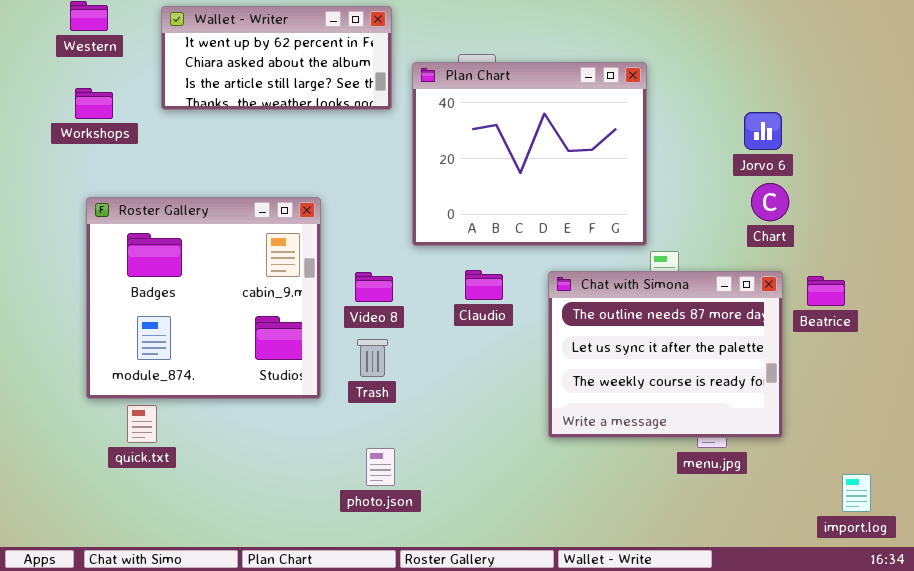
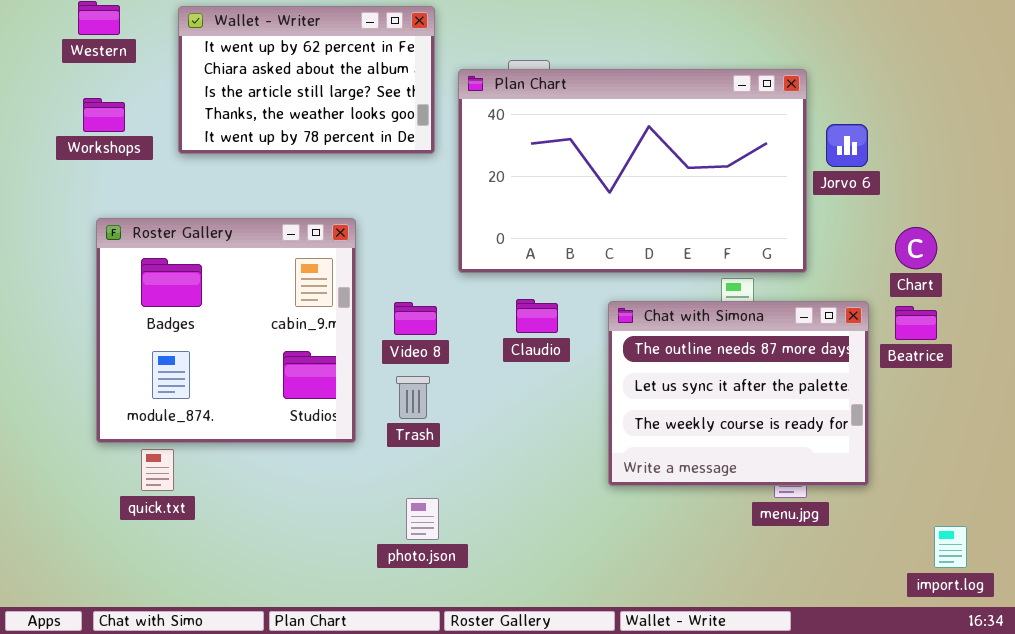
Wallet - Writer: [161,6,392,110] -> [178,6,435,154], resized
Plan Chart: [412,62,647,246] -> [458,69,807,273], resized
Chart: [751,183,789,221] -> [895,227,937,269], moved

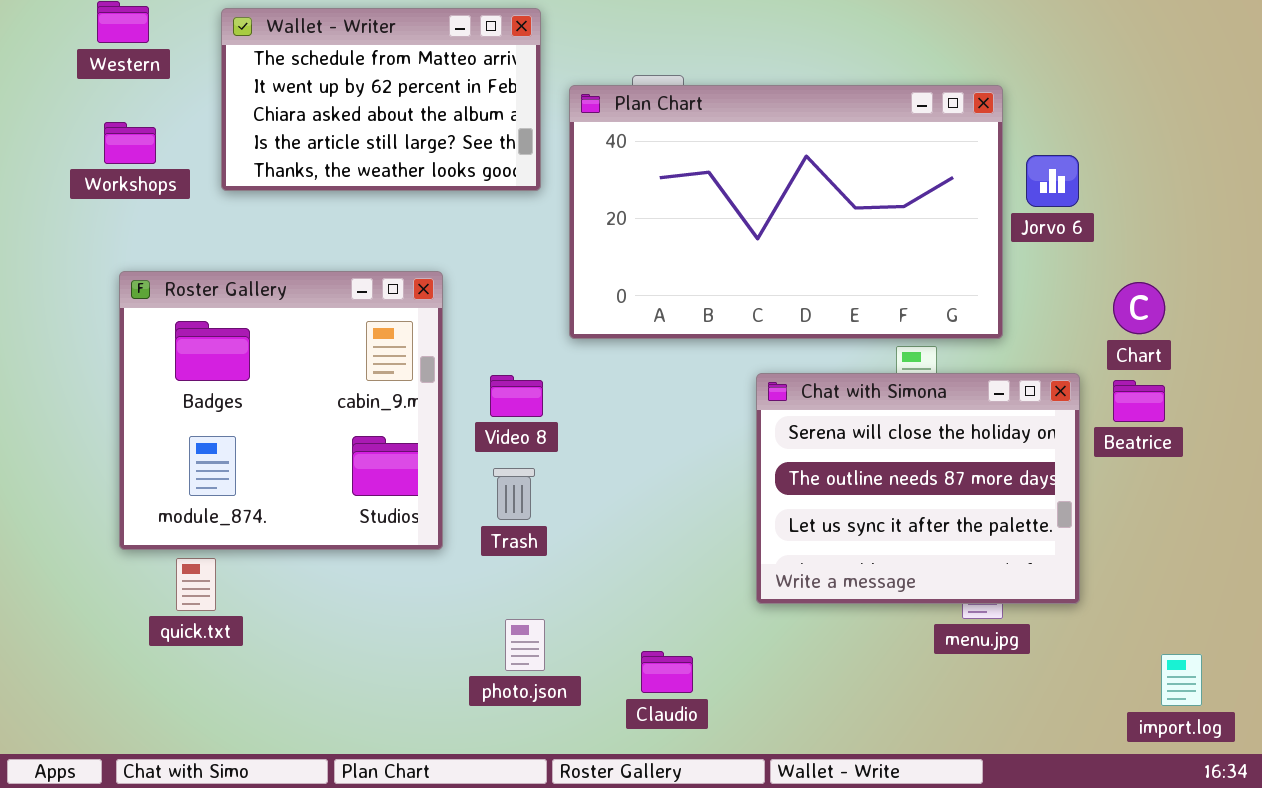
Wallet - Writer: [178,6,435,154] -> [221,8,541,191], scrolled up 1 row
Claudio: [516,299,558,333] -> [641,651,693,693], moved
Chat with Simona: [608,301,869,486] -> [756,373,1080,604], scrolled up 1 row

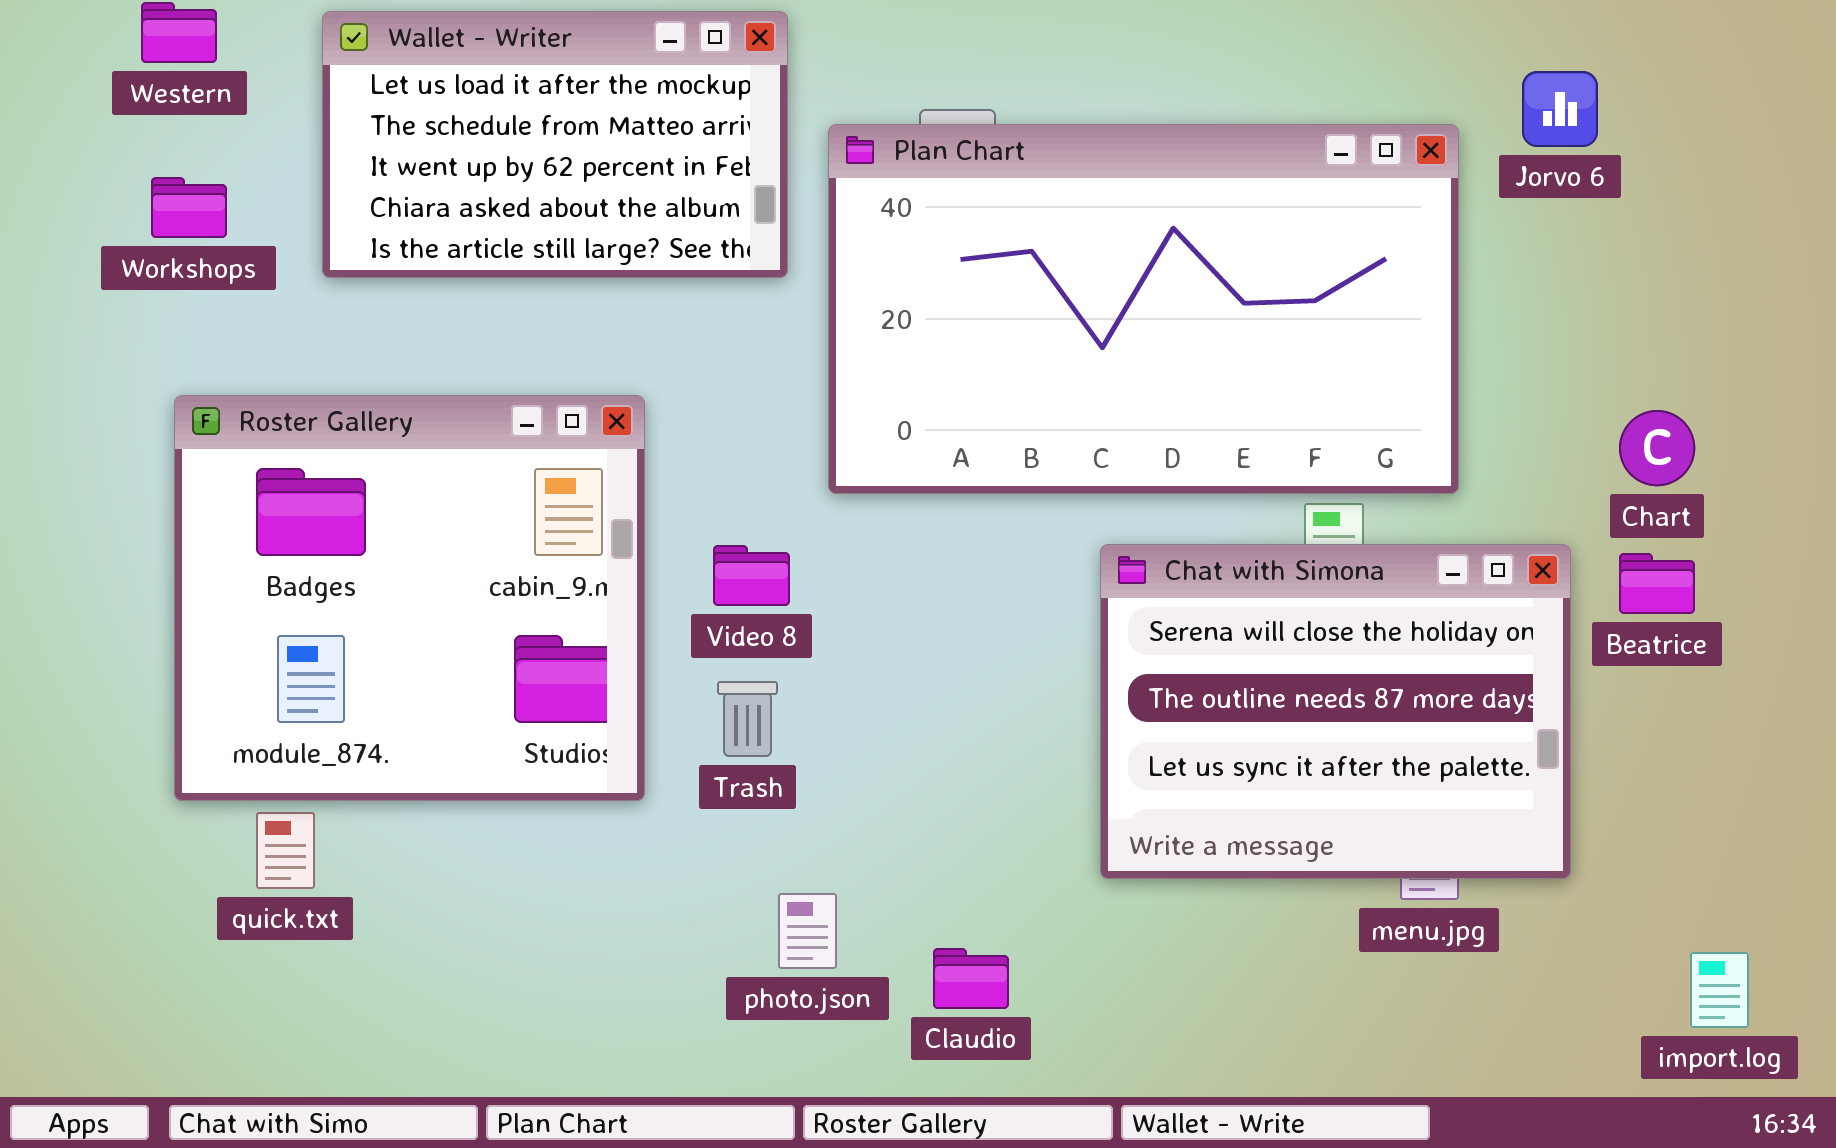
Wallet - Writer: [221,8,541,191] -> [322,11,788,278], scrolled up 1 row
Jorvo 6: [1026,155,1079,207] -> [1522,71,1598,147], moved
photo.json: [505,619,545,671] -> [778,893,837,969], moved

